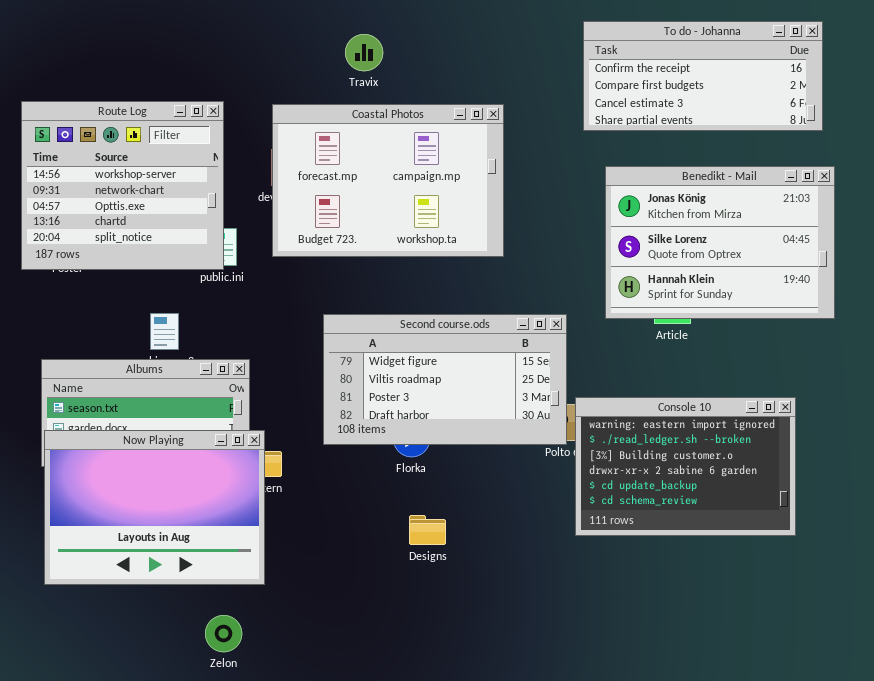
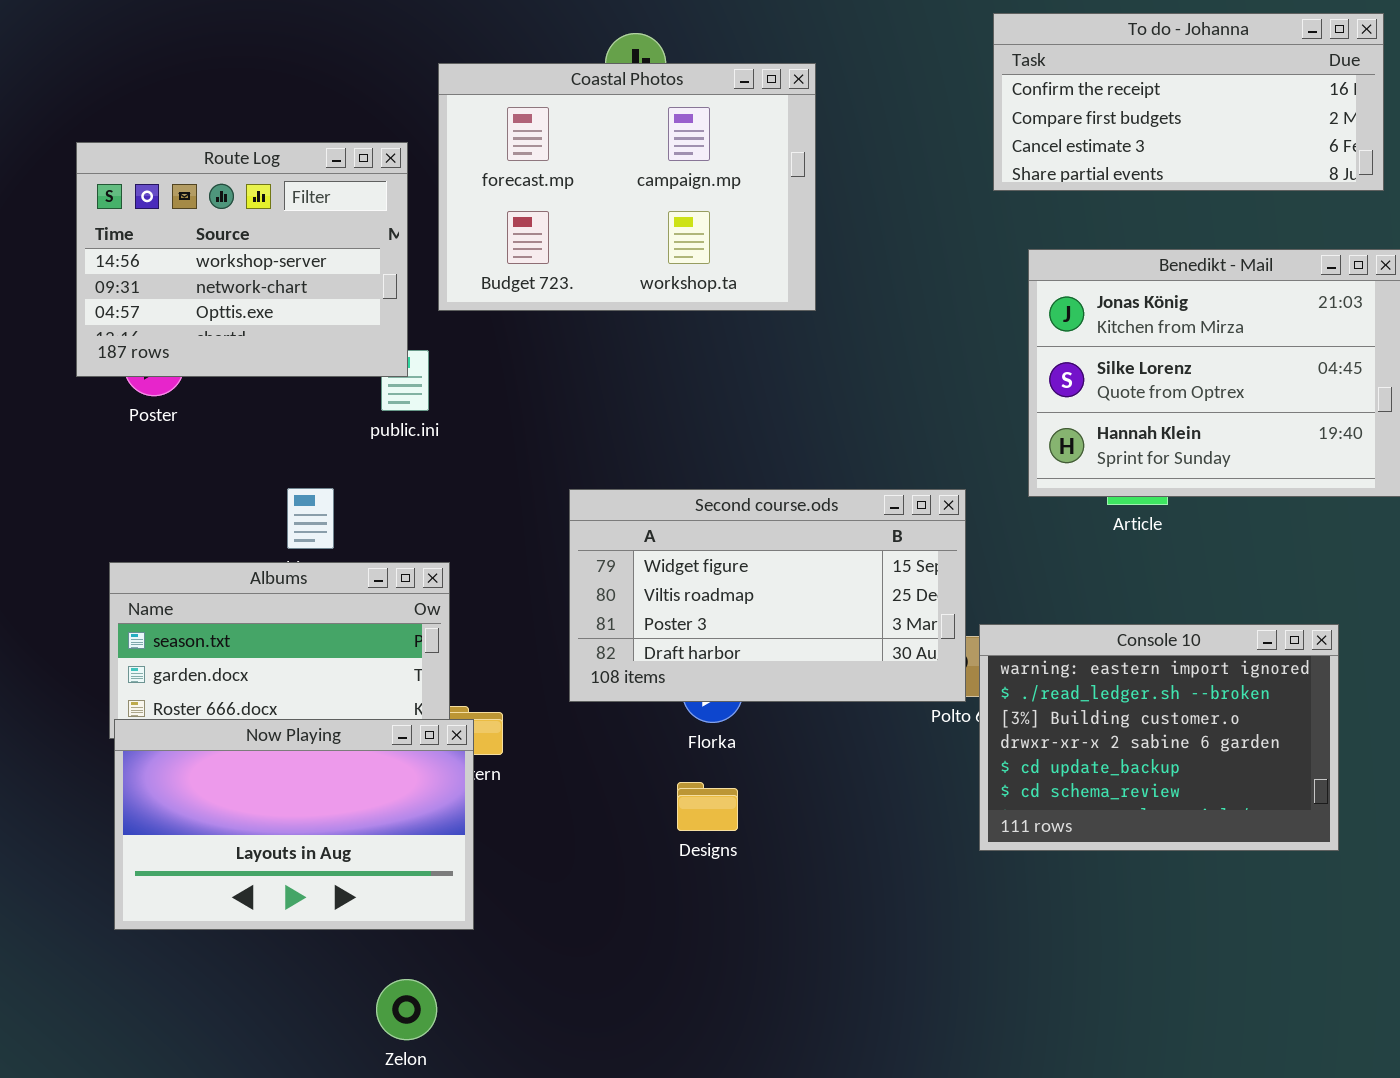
Route Log: [21,101,224,270] -> [76,142,408,377], resized
Coastal Photos: [272,104,504,257] -> [438,63,816,311], moved
Now Playing: [44,430,265,585] -> [114,719,474,930], resized
Designs: [409,515,446,545] -> [677,782,738,831], moved

